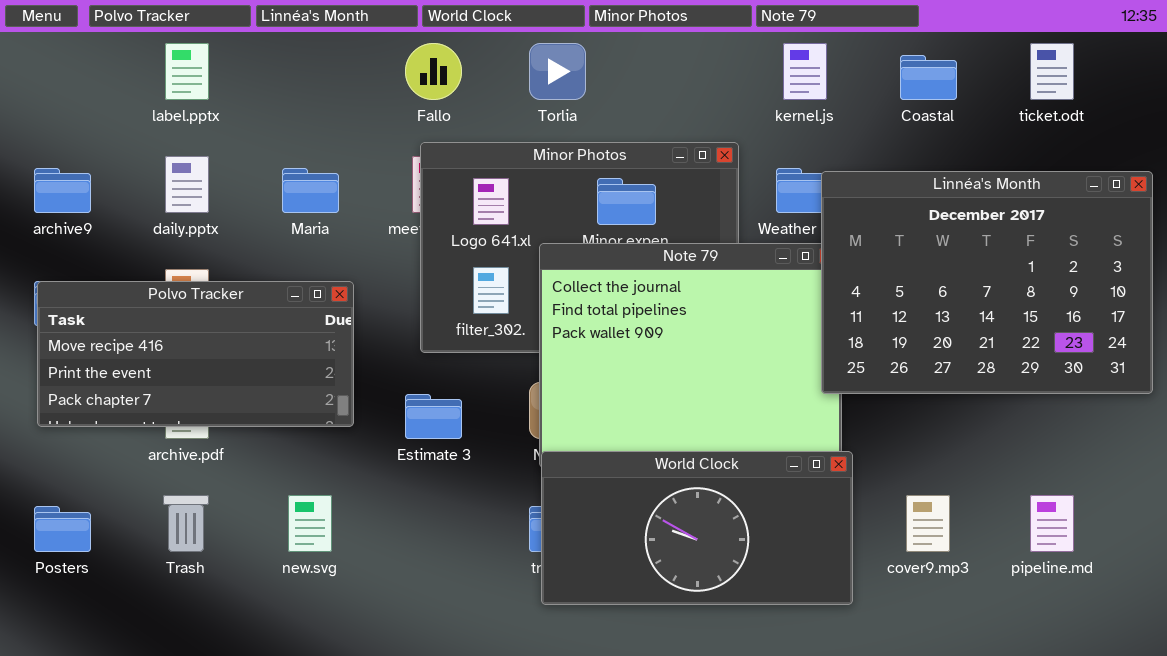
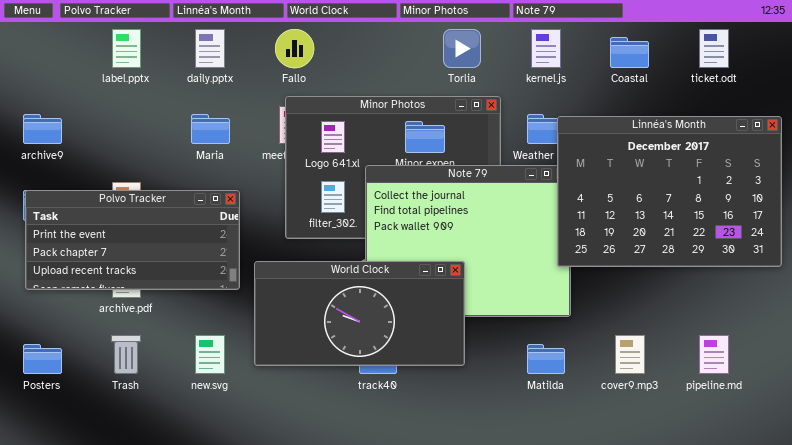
Torlia: [529,43,586,100] -> [443,29,481,68], moved
daily.pptx: [165,156,209,213] -> [195,29,225,68], moved
Polvo Tracker: [37,281,354,427] -> [25,190,240,290], scrolled down 1 row
World Clock: [541,451,853,605] -> [254,261,465,366], moved

